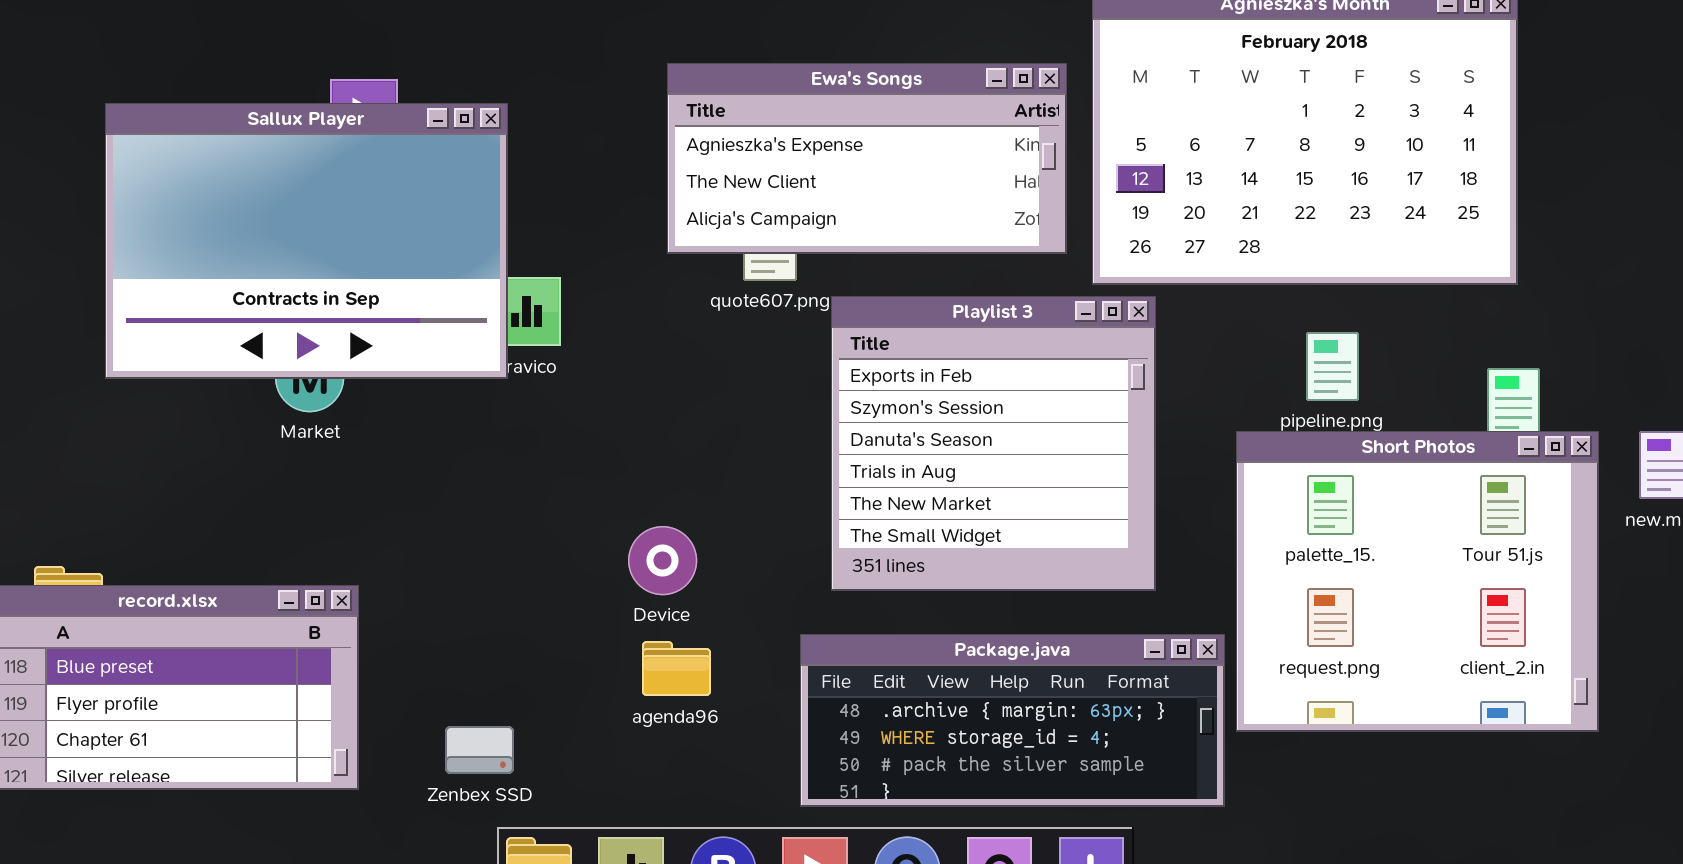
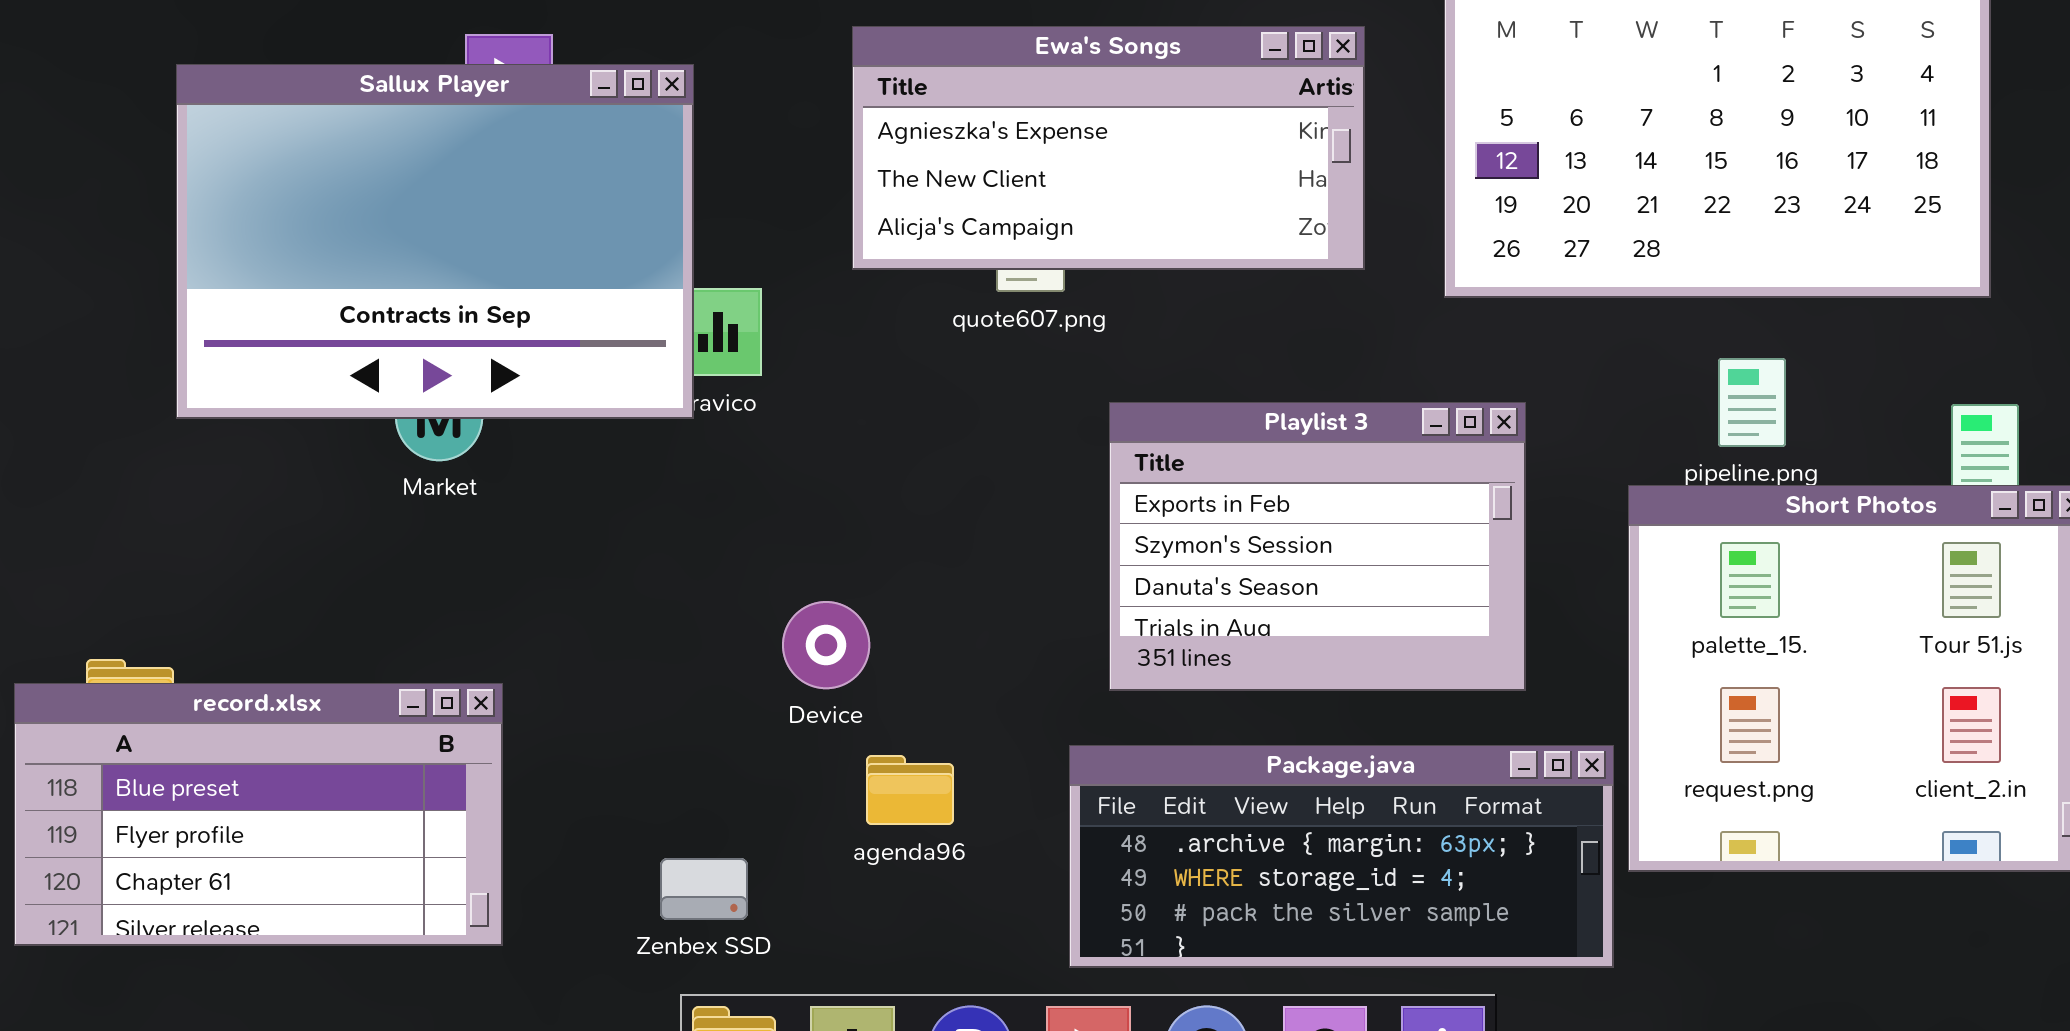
Ewa's Songs: [667,63,1067,254] -> [852,26,1365,270], moved
Playlist 3: [831,296,1156,591] -> [1109,402,1526,691], resized
Device: [628,526,697,595] -> [782,601,870,689], moved
Zenbex SSD: [445,726,514,774] -> [660,858,748,920], moved

